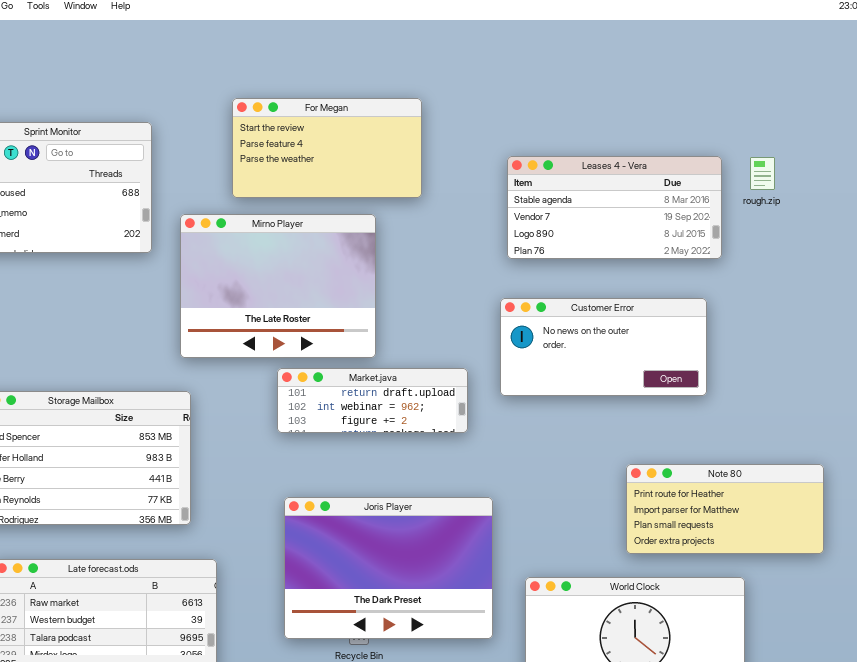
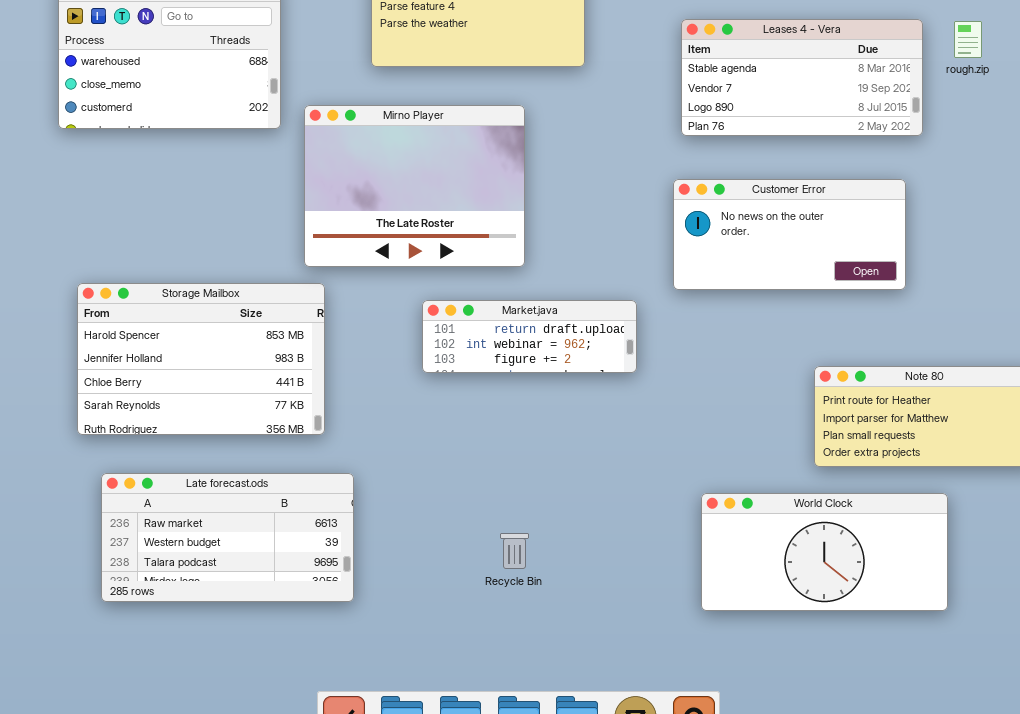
Mirno Player: [180,214,376,358] -> [304,105,525,267], moved
Market.java: [277,368,468,433] -> [422,300,637,373], moved
Joris Player: [284,497,493,639] -> none, closed

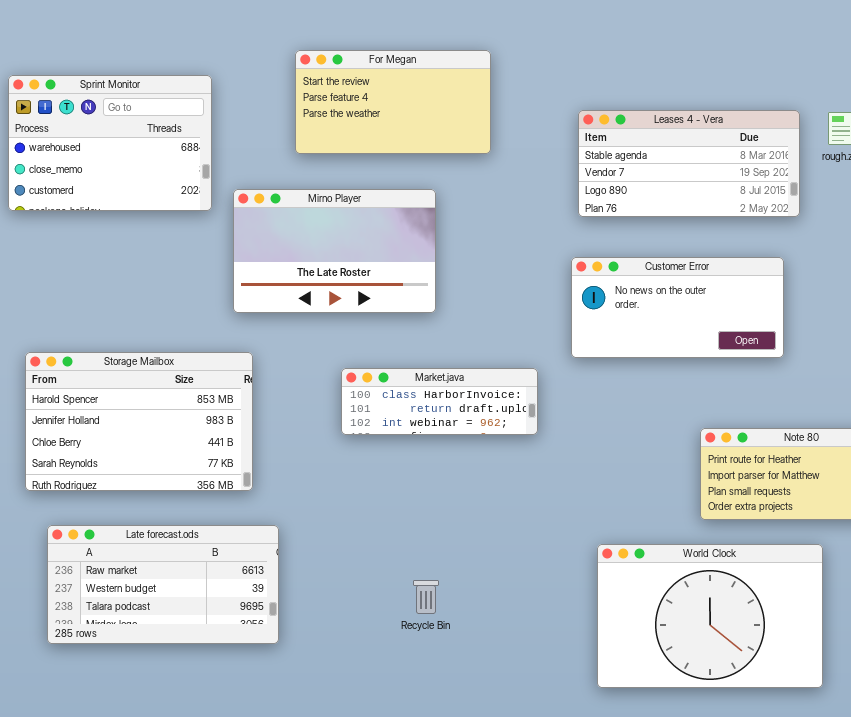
Mirno Player: [304,105,525,267] -> [233,189,436,313], resized
Market.java: [422,300,637,373] -> [341,368,538,435], scrolled up 1 row
World Clock: [701,493,948,611] -> [597,544,823,688], resized

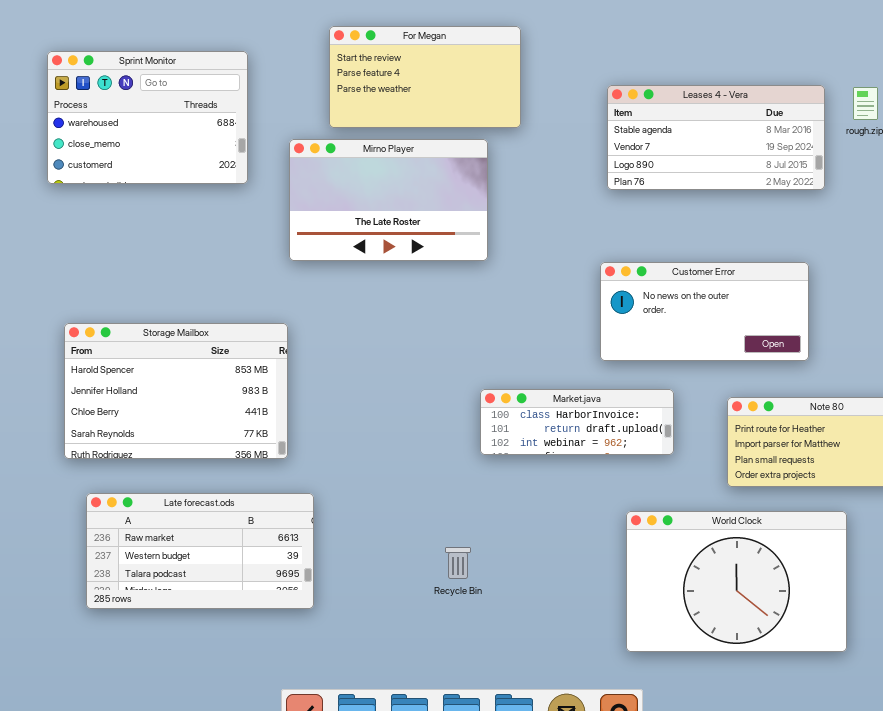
Mirno Player: [233,189,436,313] -> [289,139,488,261], moved
Customer Error: [571,257,784,358] -> [600,262,809,361], moved
Market.java: [341,368,538,435] -> [480,389,674,455], moved

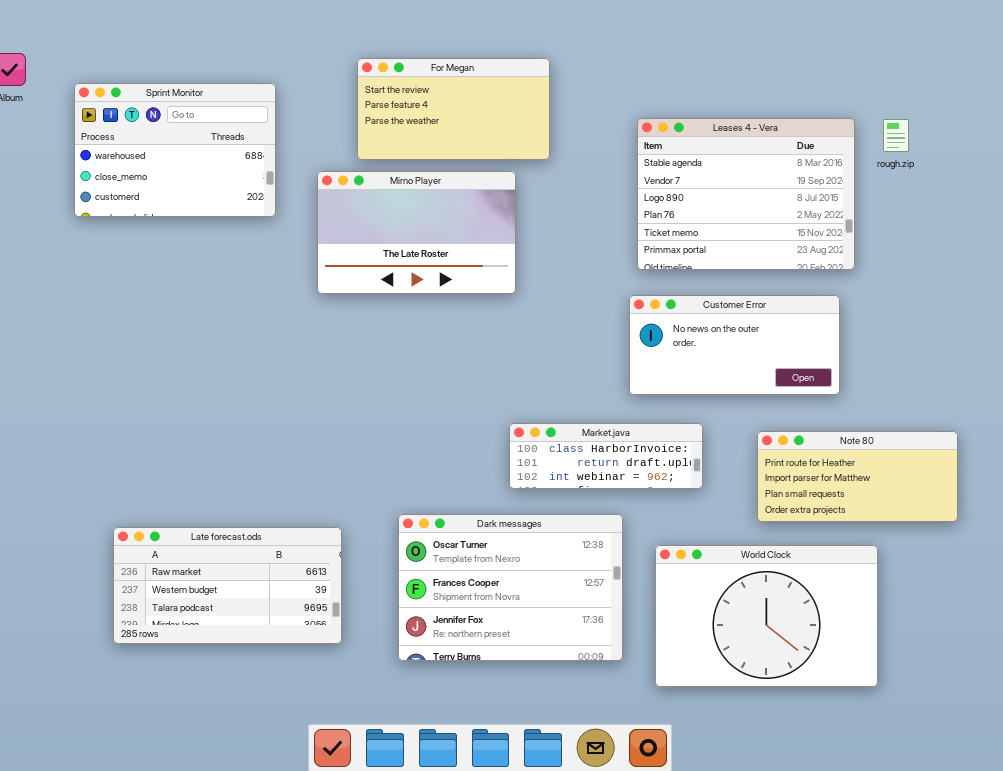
Leases 4 - Vera: [607,85,825,190] -> [637,118,855,270], resized
Storage Mailbox: [64,323,288,459] -> none, closed
Dark messages: none -> [398,514,623,661], opened

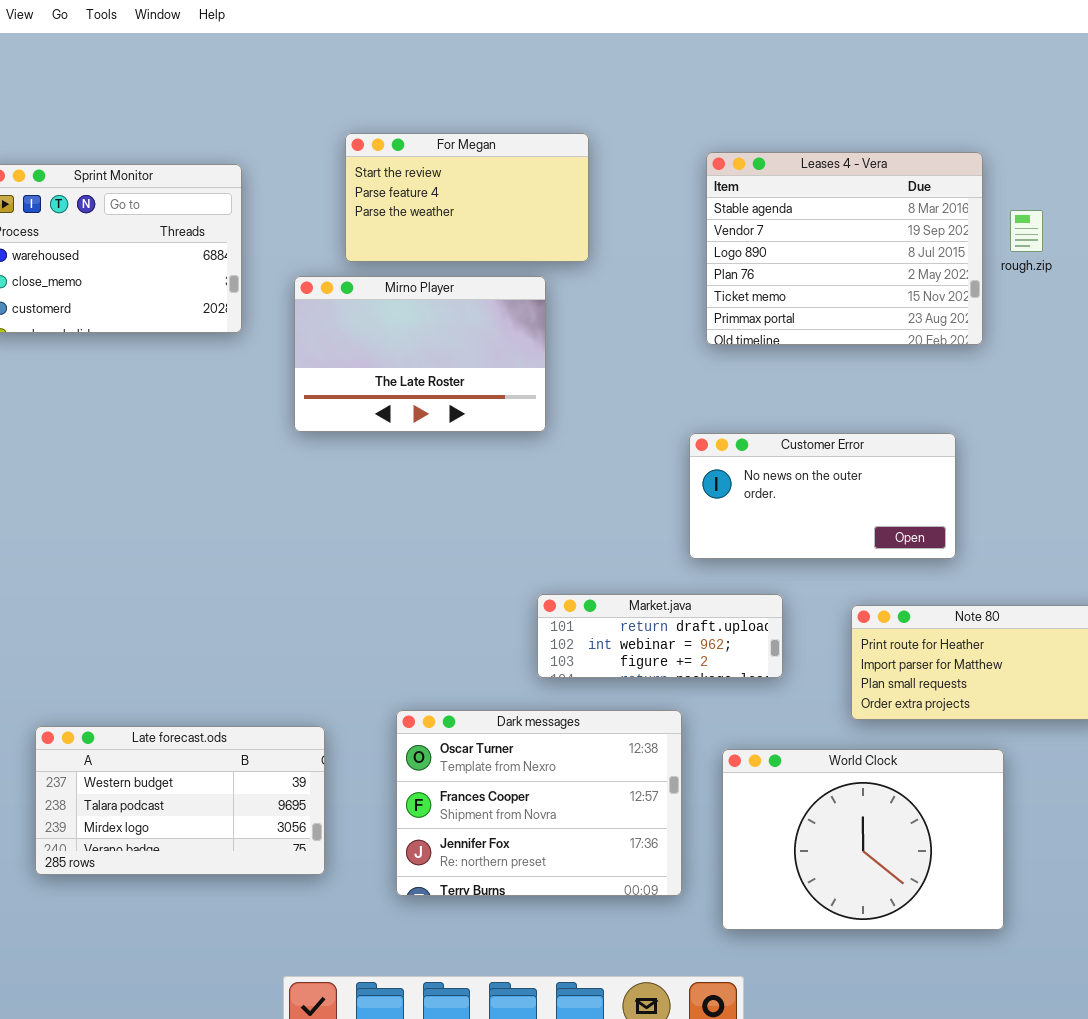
Leases 4 - Vera: [637,118,855,270] -> [706,152,983,345], moved
Market.java: [509,423,703,489] -> [537,594,783,678], scrolled down 1 row
Late forecast.ods: [113,527,342,644] -> [35,726,325,875], scrolled down 1 row

